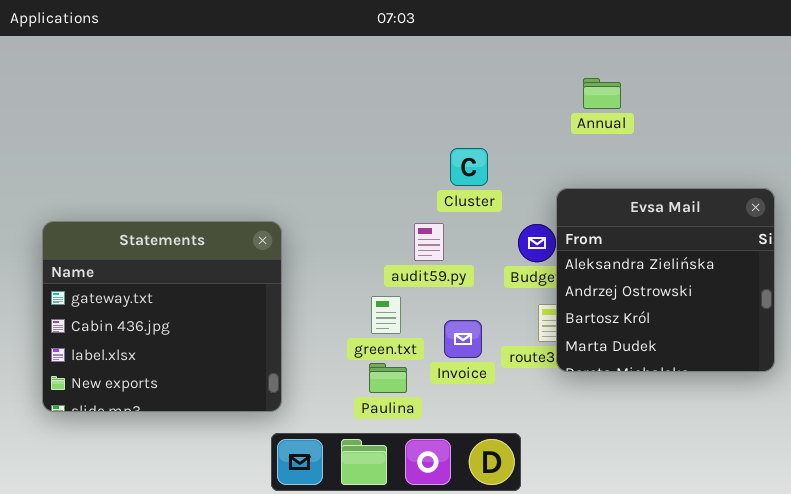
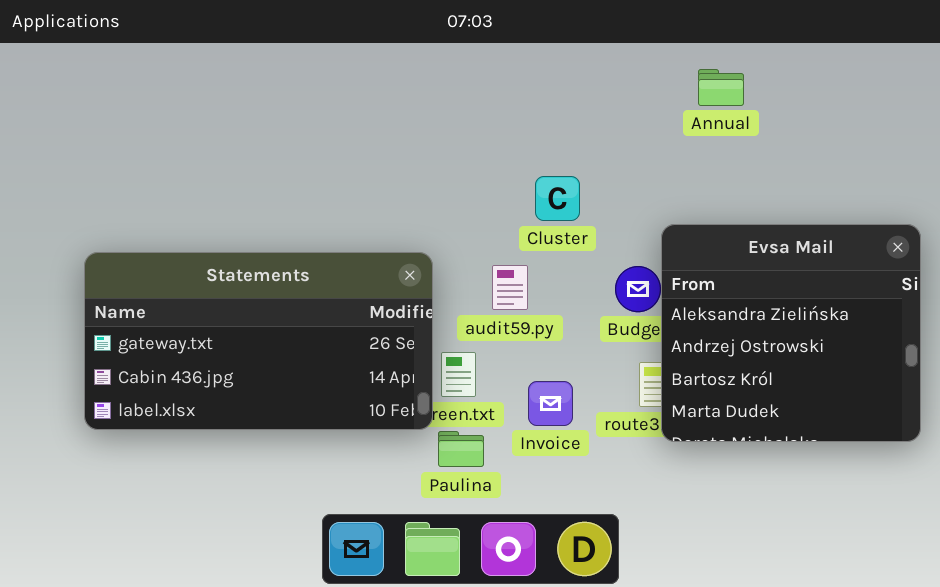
Annual: [583,78,621,109] -> [698,69,744,106], moved
Statements: [42,221,282,412] -> [84,252,433,430], moved, resized

